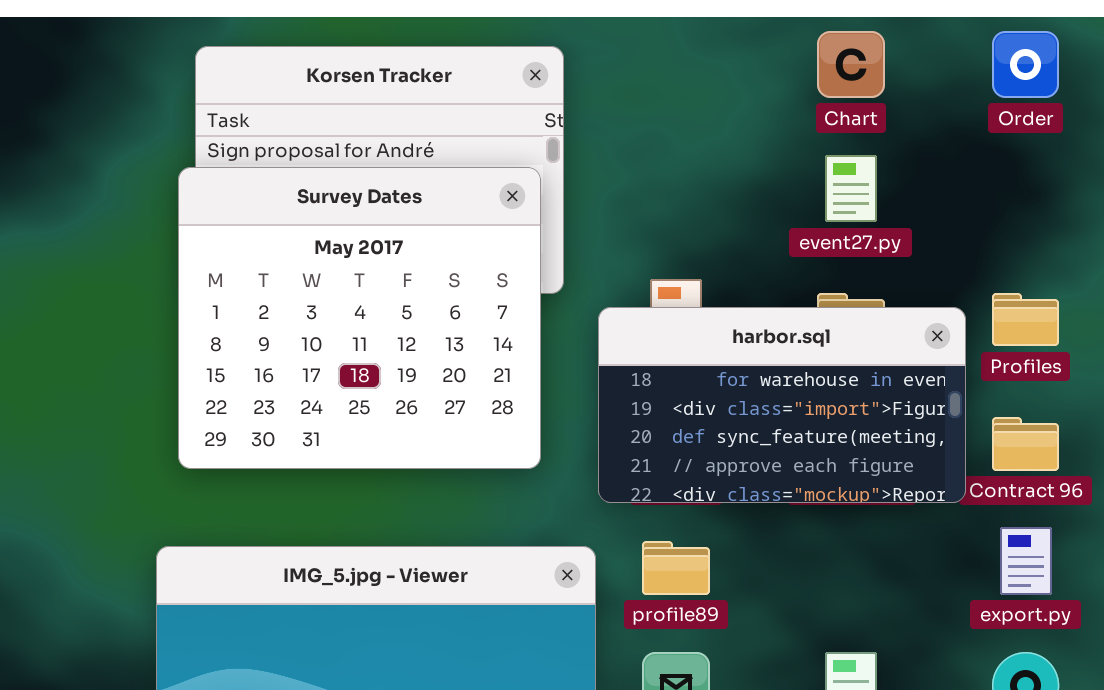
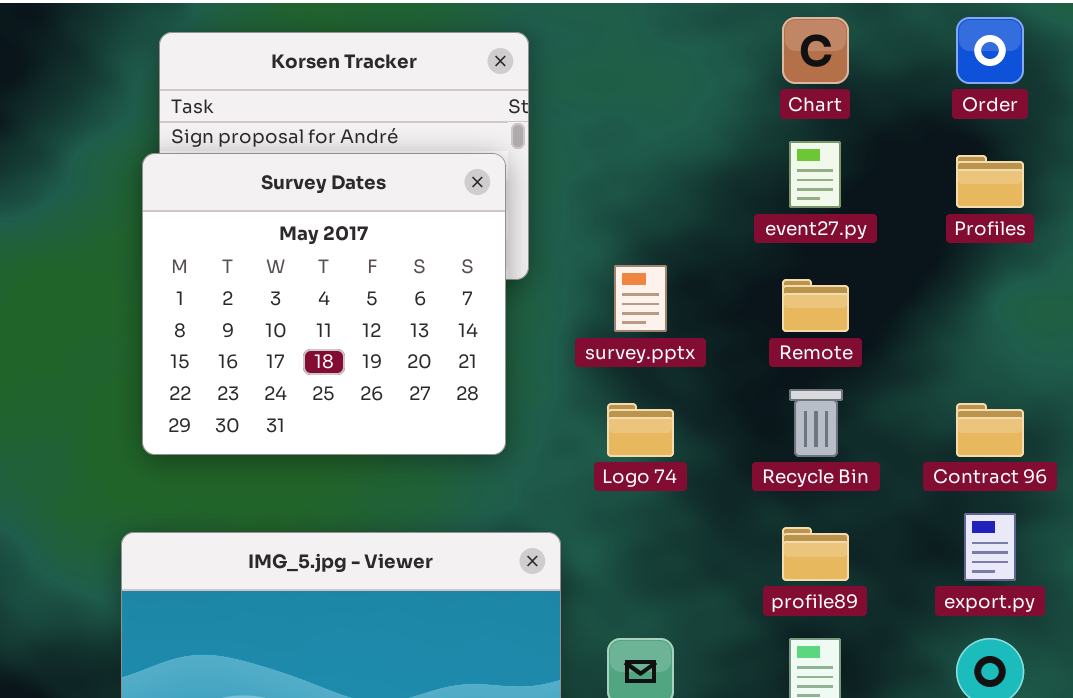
Profiles: [992,293,1059,346] -> [956,155,1024,208], moved
harbor.sql: [598,307,966,503] -> none, closed
profile89: [642,541,710,595] -> [782,527,849,581], moved

